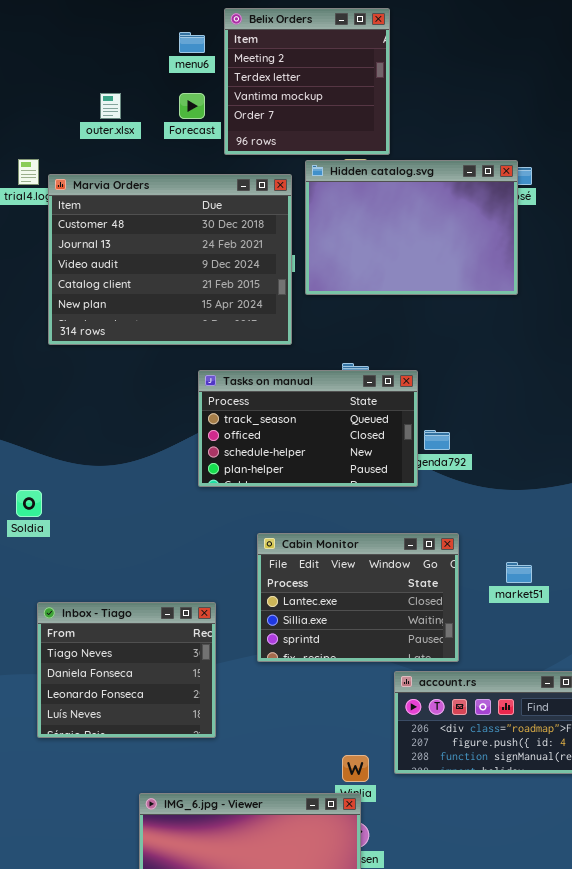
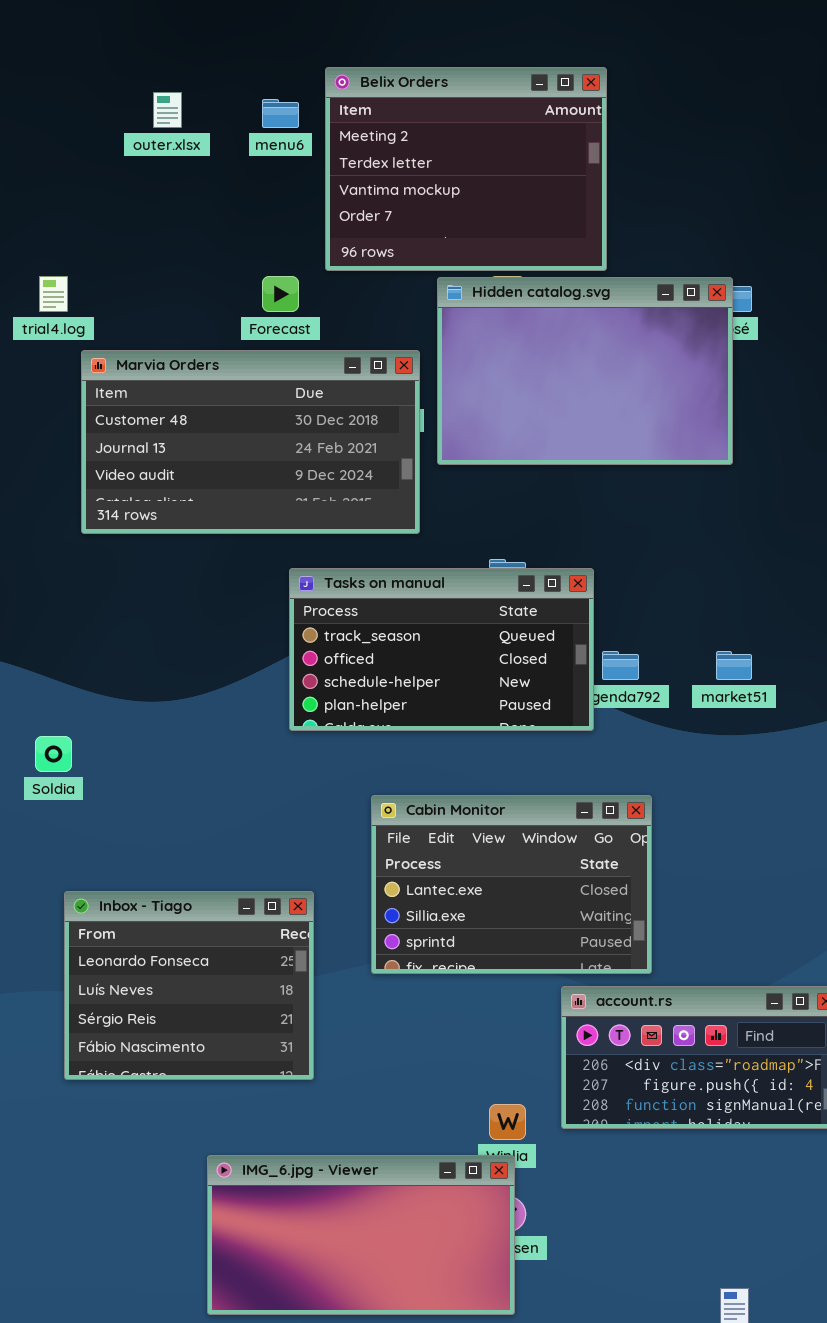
Belix Orders: [224,8,390,155] -> [325,67,607,271], resized
outer.xlsx: [100,93,121,119] -> [153,92,182,128], moved
Forecast: [179,93,205,119] -> [262,276,299,312], moved
Marvia Orders: [48,174,292,345] -> [81,350,420,534], resized
market51: [506,562,532,583] -> [716,651,752,680], moved
Inbox - Tiago: [37,602,216,738] -> [64,891,314,1080], scrolled down 2 rows

